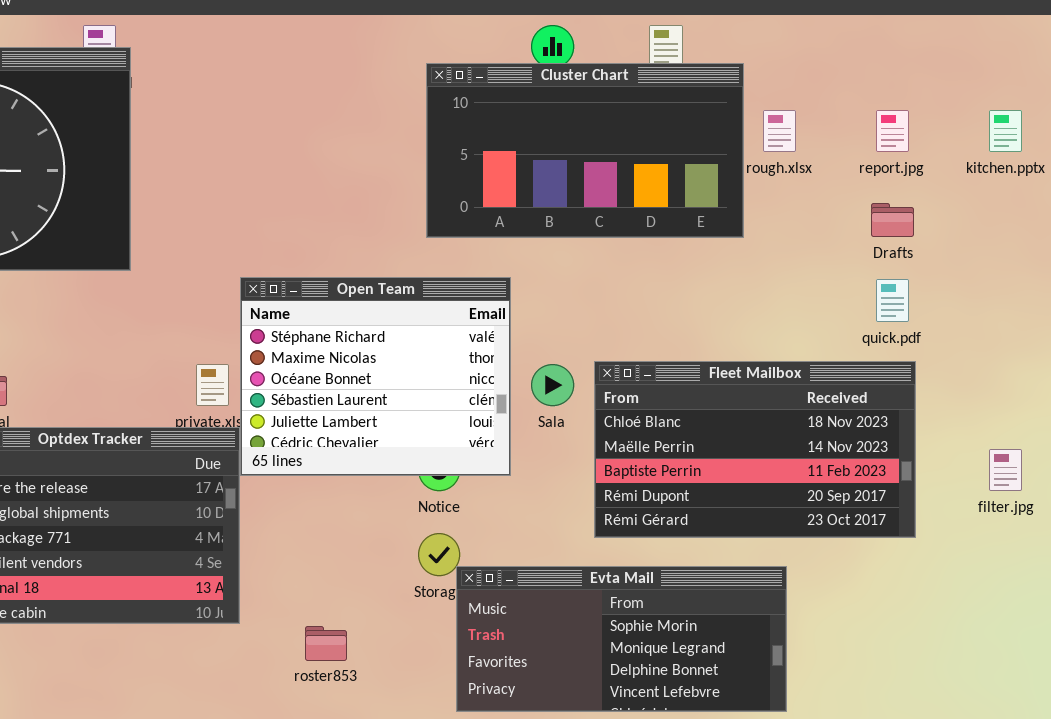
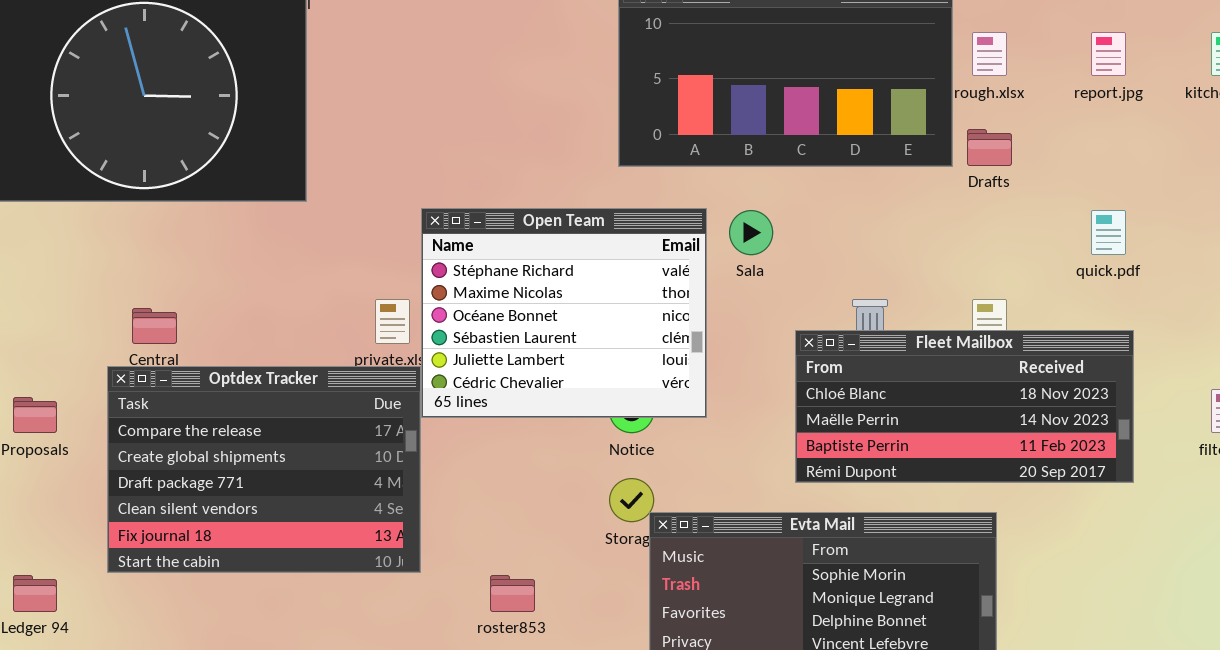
Drafts: [871,203,914,237] -> [967,129,1012,166], moved
Fleet Mailbox: [594,361,916,538] -> [795,330,1134,483], resized
Sala: [531,364,574,406] -> [729,210,773,255], moved

